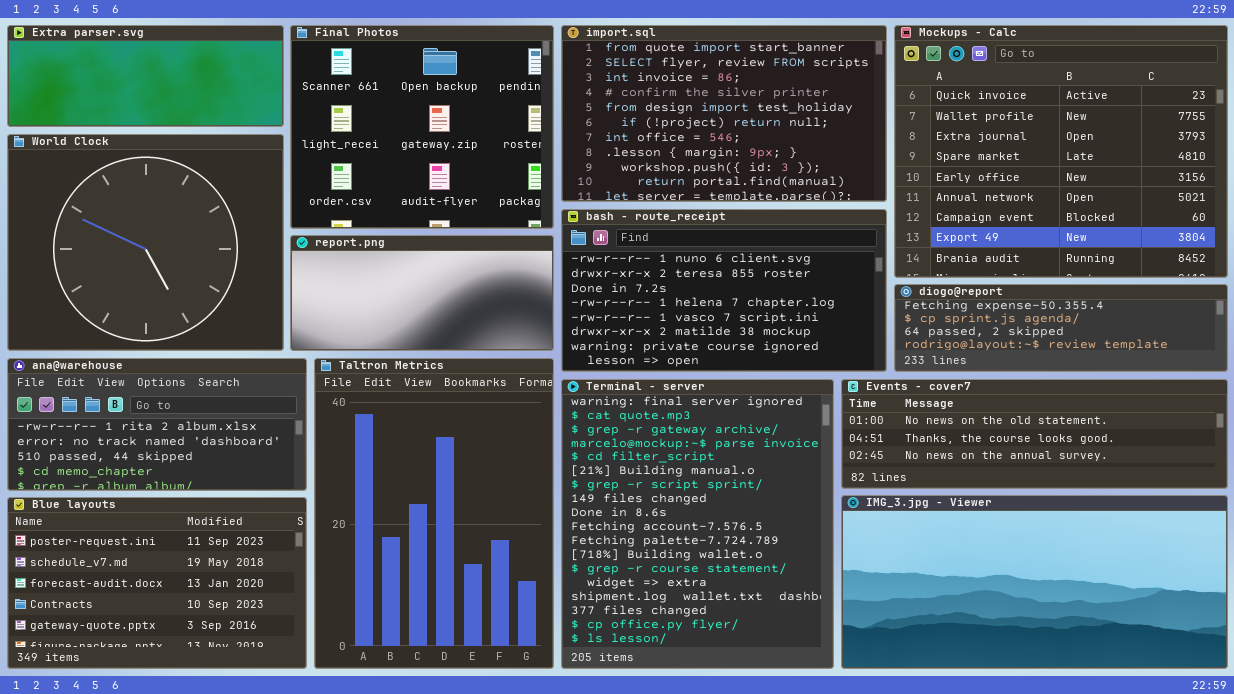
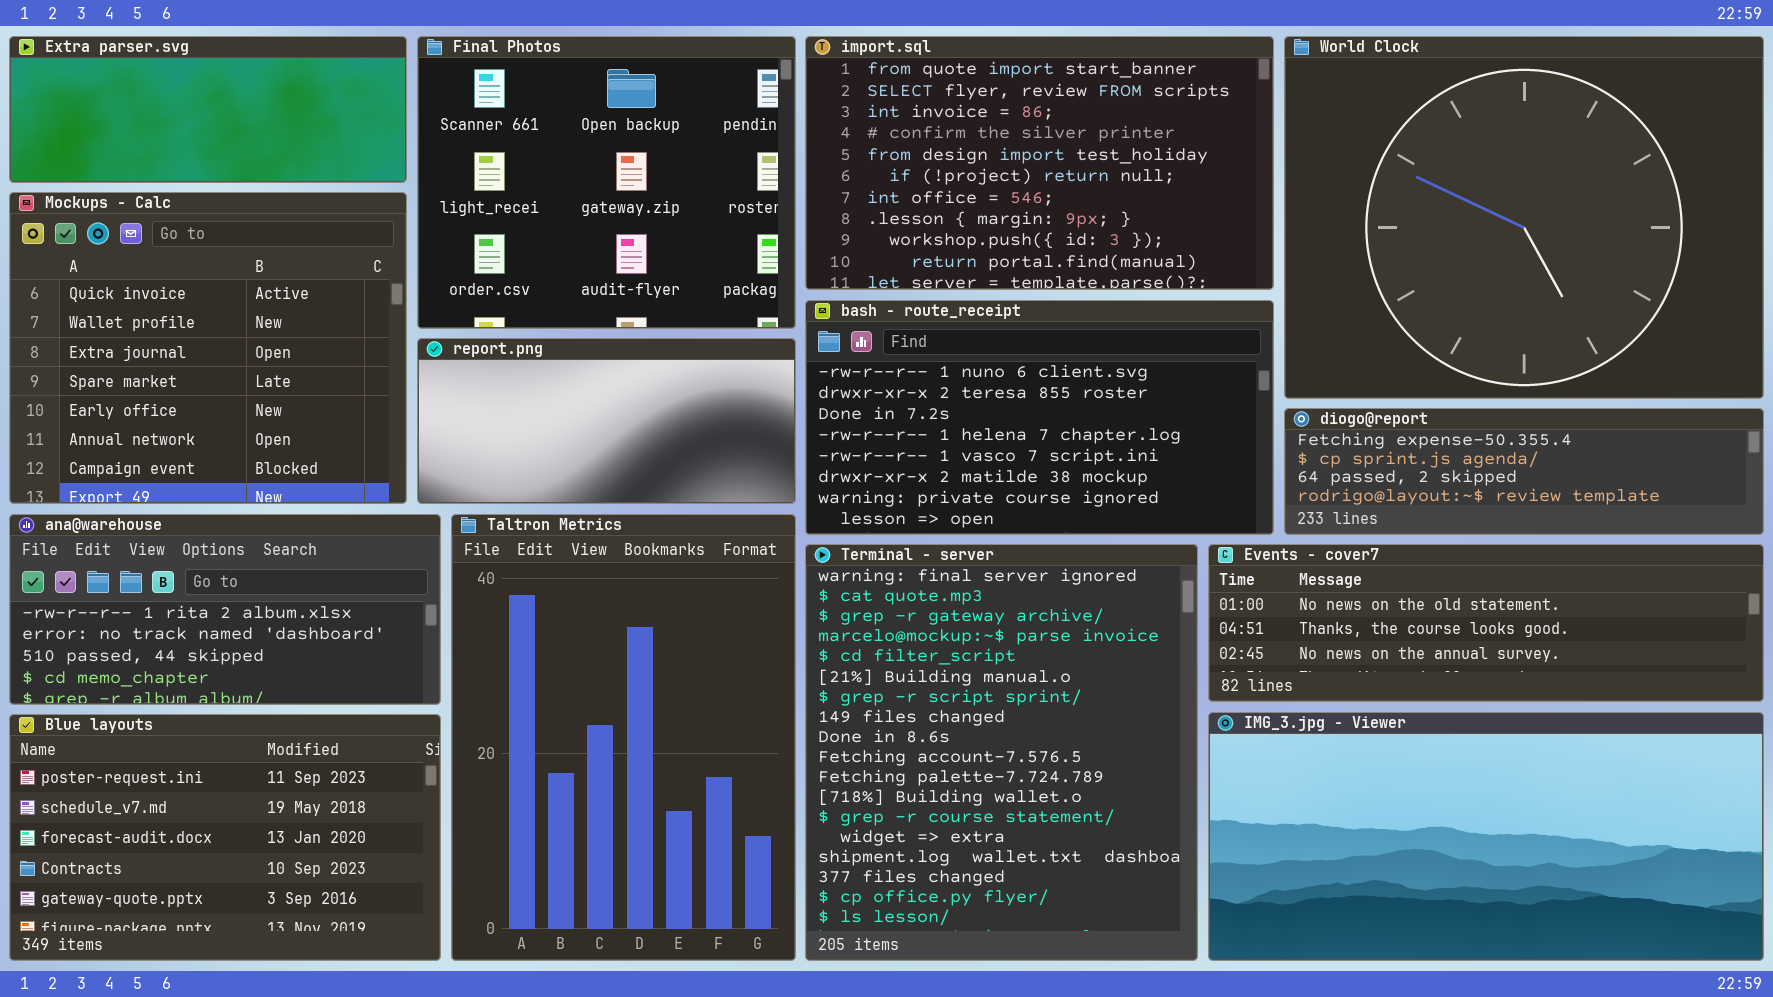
Mockups - Calc: [894,25,1228,278] -> [9,192,407,504], moved, resized
World Clock: [7,134,284,351] -> [1284,36,1764,399], moved, resized

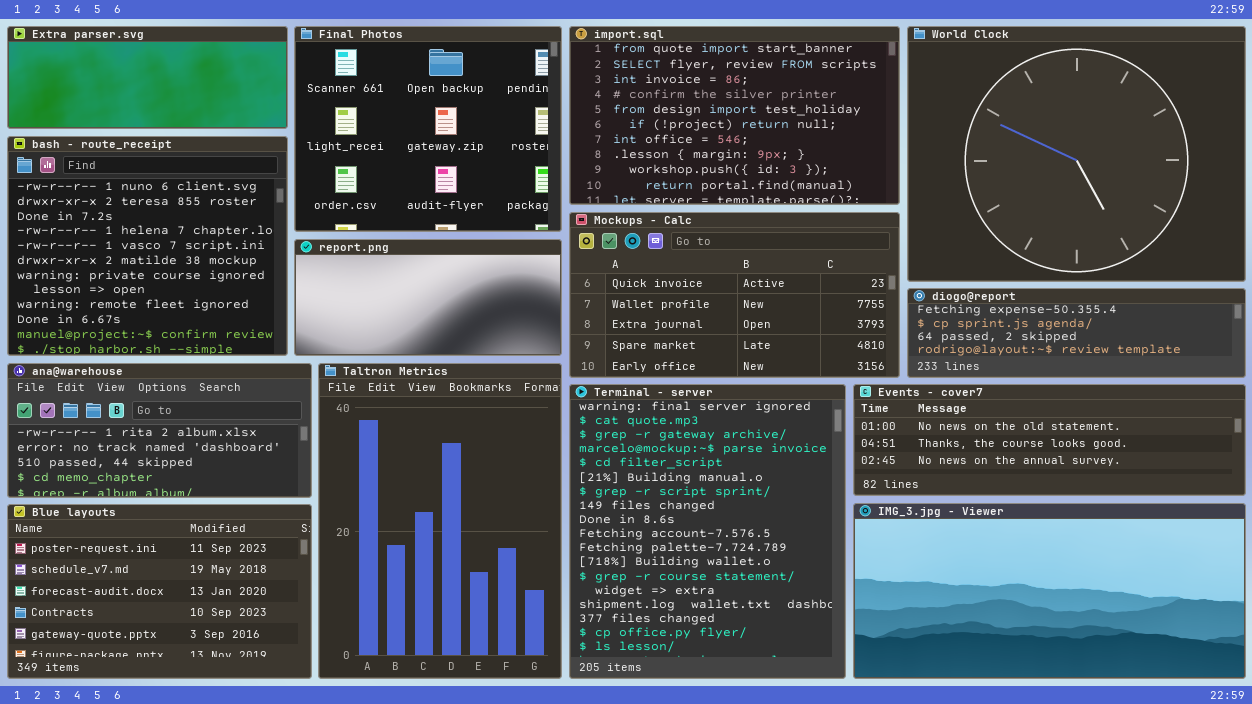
Mockups - Calc: [9,192,407,504] -> [569,212,900,378], moved, resized
bash - route_receipt: [805,300,1274,535] -> [7,136,288,356], moved, resized

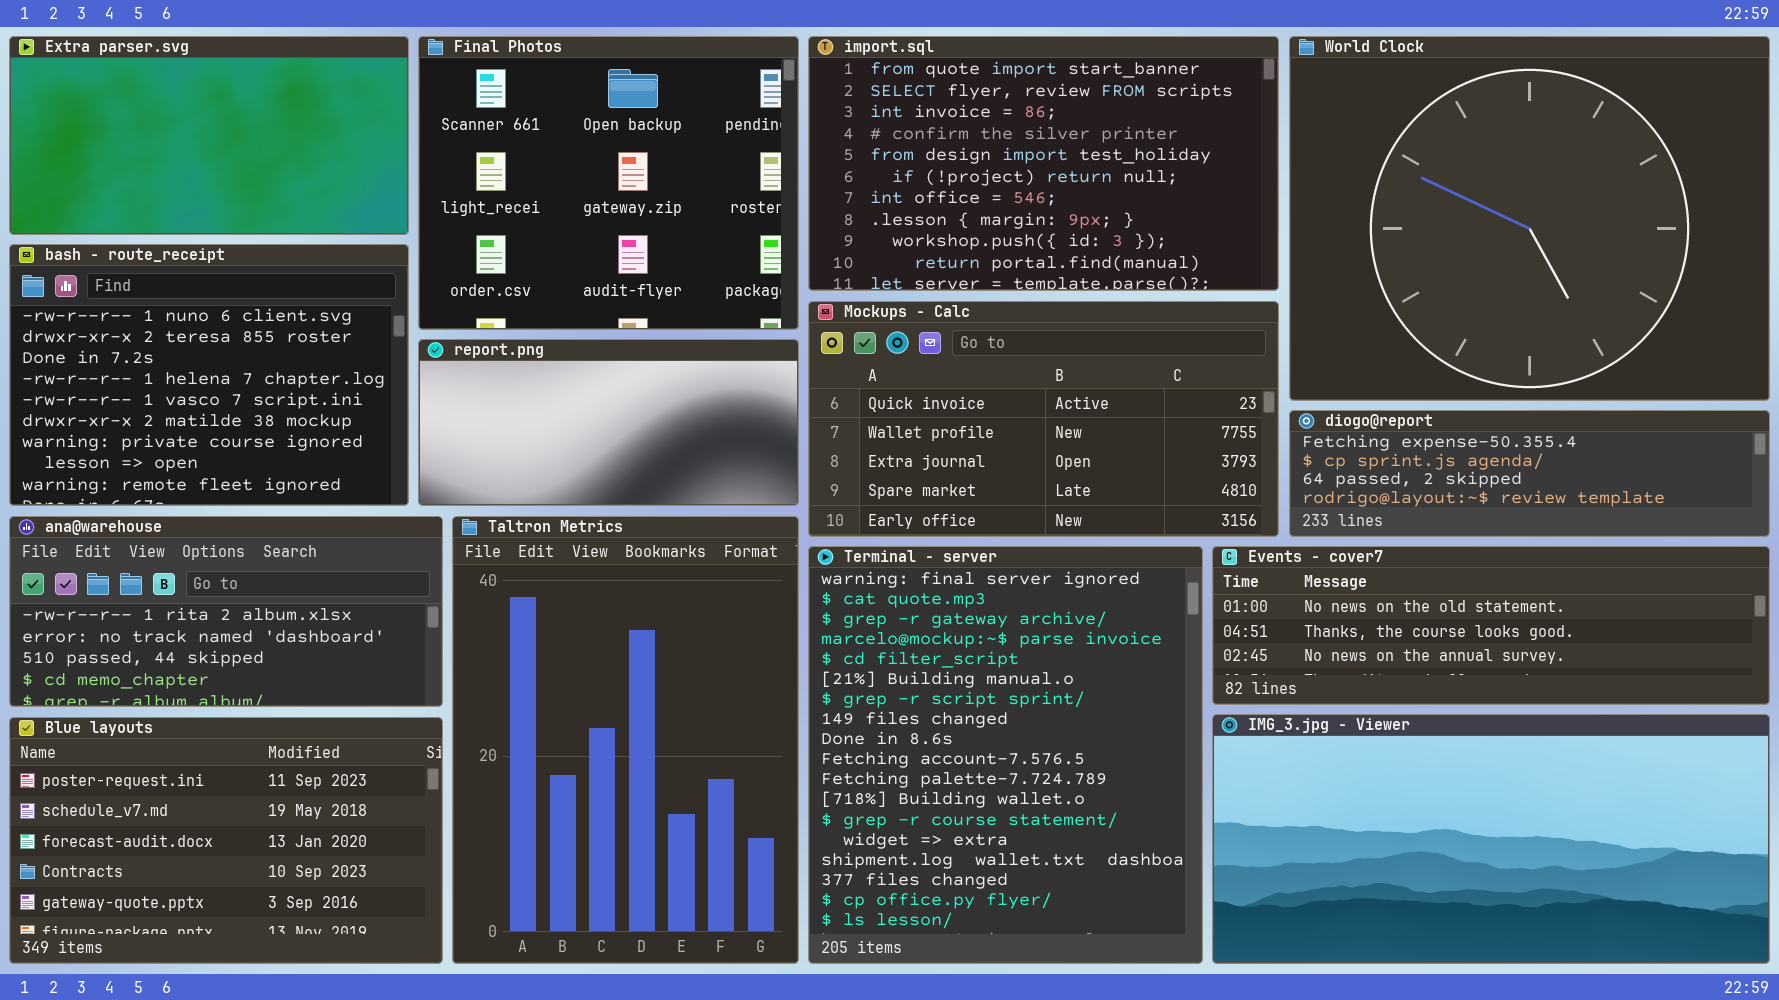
Extra parser.svg: [7,26,288,129] -> [9,36,409,235], resized
bash - route_receipt: [7,136,288,356] -> [9,244,409,506], resized

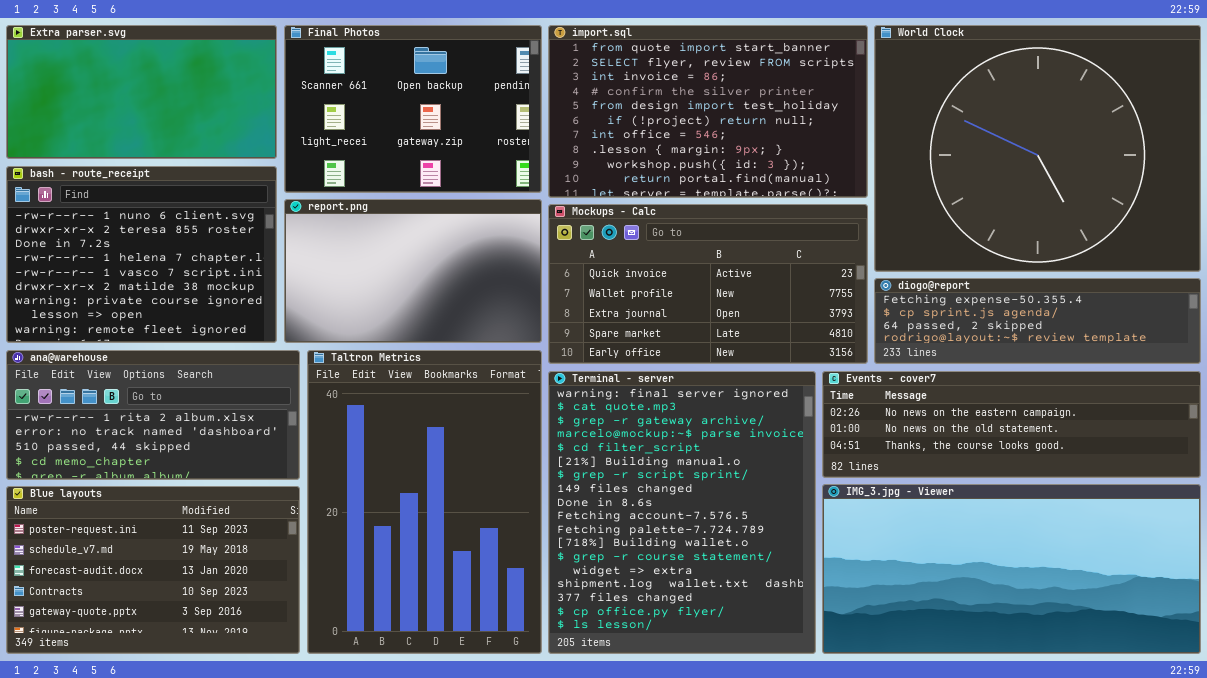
Final Photos: [418,36,799,330] -> [284,25,542,193], resized
report.png: [418,339,799,506] -> [284,199,542,343], resized
Events - cover7: [1212,546,1770,705] -> [822,371,1201,478], scrolled up 1 row

